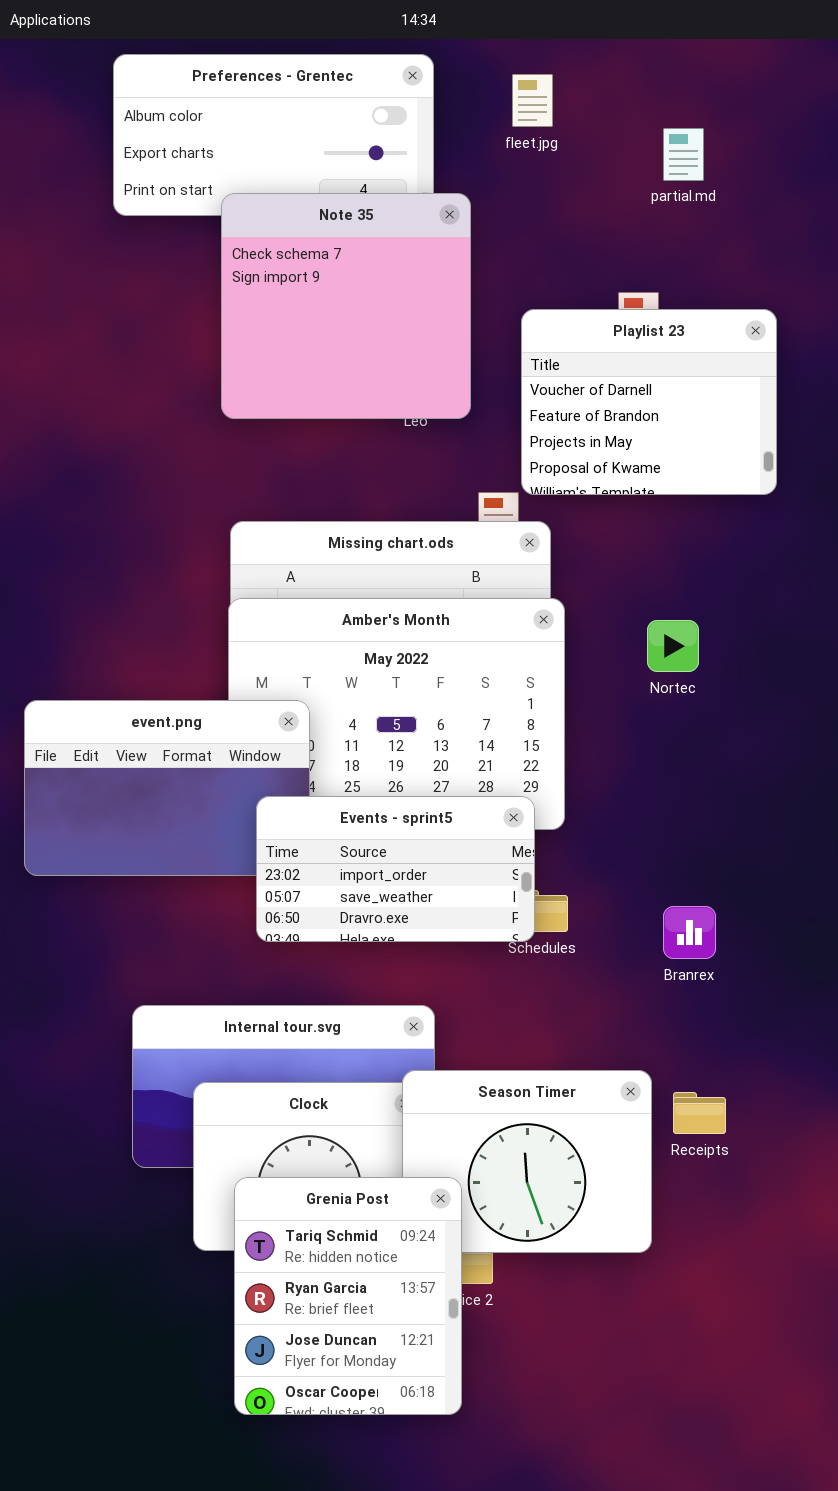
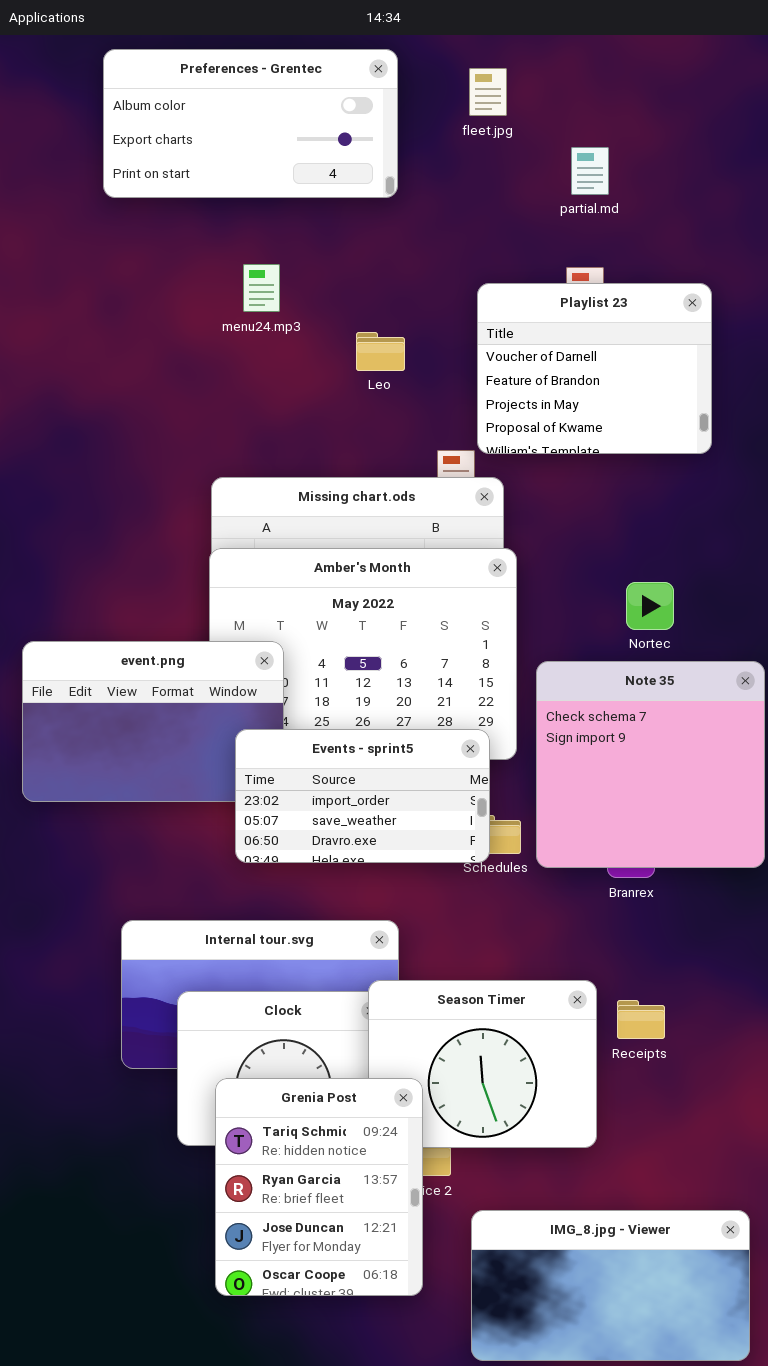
partial.md: [663,128,704,181] -> [571,147,609,195], moved
Note 35: [221,193,471,419] -> [536,661,765,868], moved
Nortec: [647,620,699,672] -> [626,582,674,630], moved
IMG_8.jpg - Viewer: none -> [471,1210,750,1361], opened

